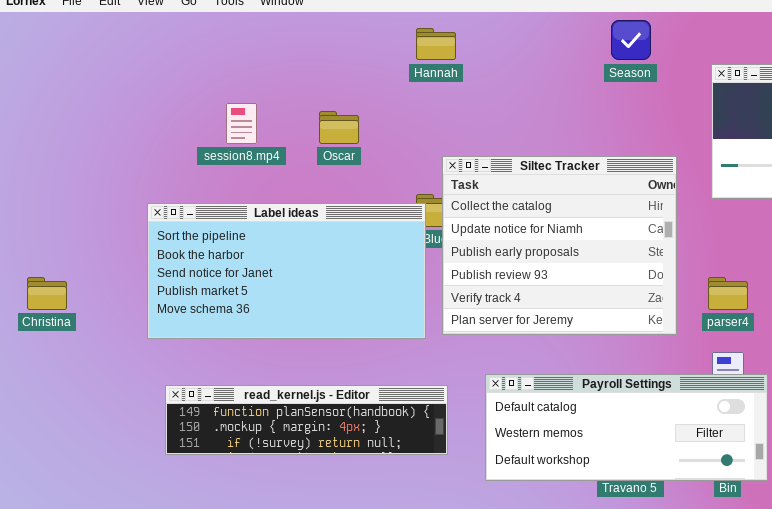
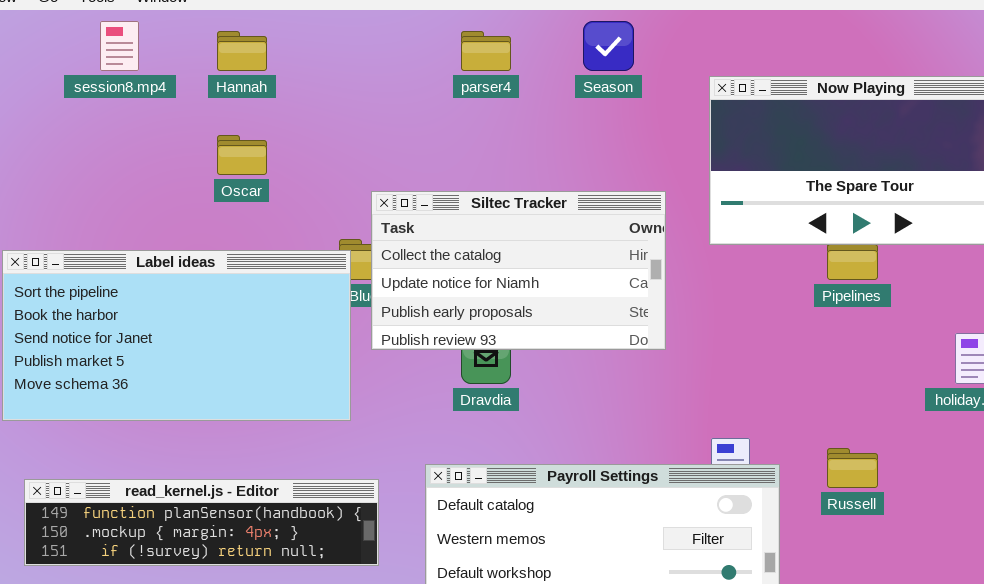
Hannah: [416,28,456,60] -> [217,31,267,71], moved
session8.mp4: [226,103,257,144] -> [100,21,139,71], moved
Siltec Tracker: [442,156,677,335] -> [371,191,666,350], resized
parser4: [708,277,748,310] -> [461,31,511,71], moved

